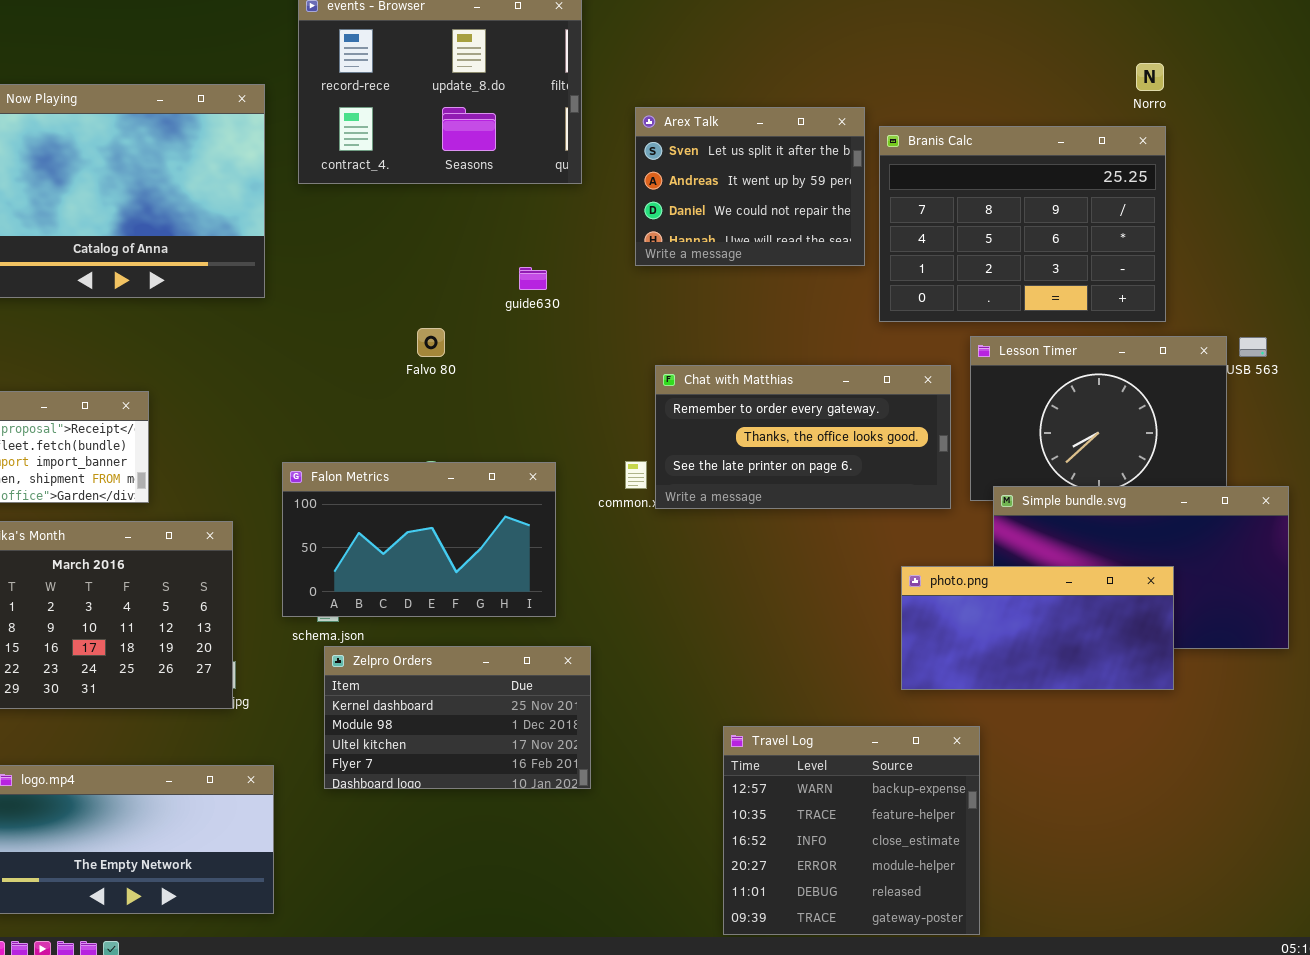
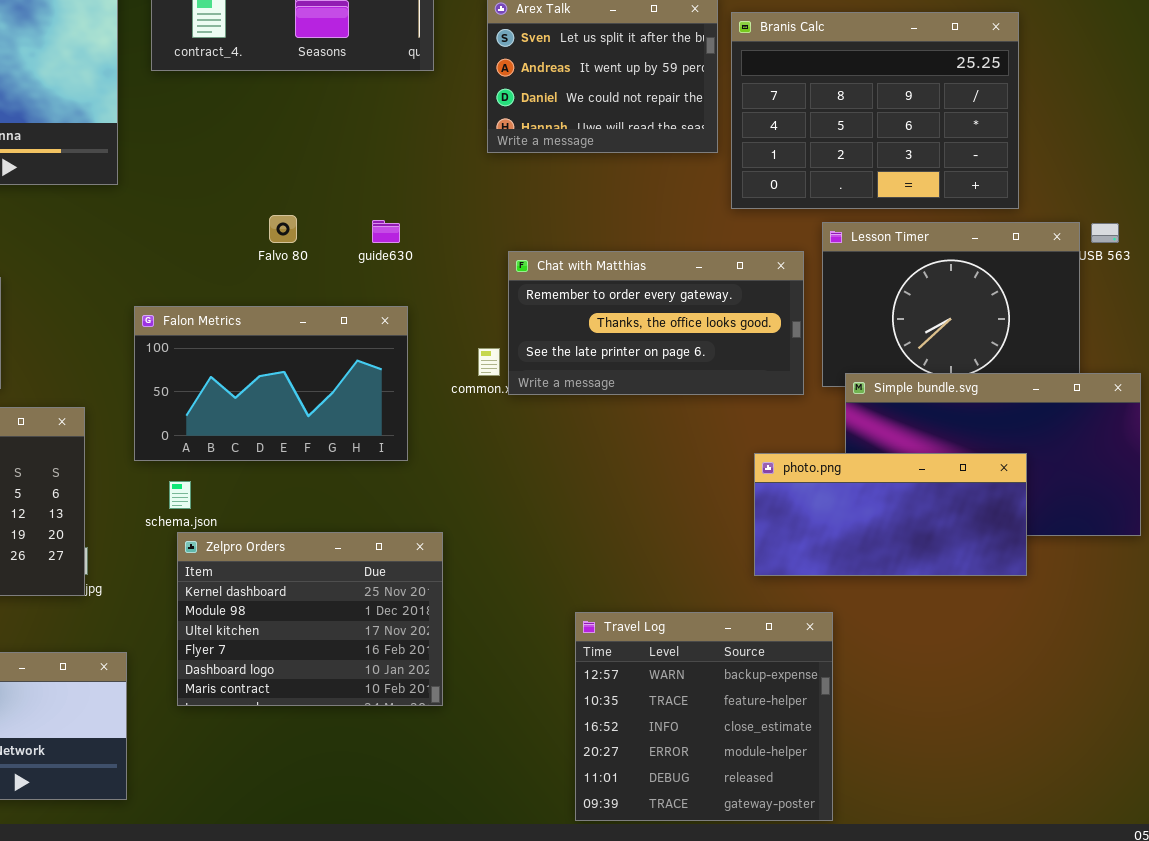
guide630: [519,267,547,290] -> [372,220,400,243], moved
Falon Metrics: [282,462,556,617] -> [134,306,408,461], moved
Zelpro Orders: [324,646,591,789] -> [177,532,443,706], resized

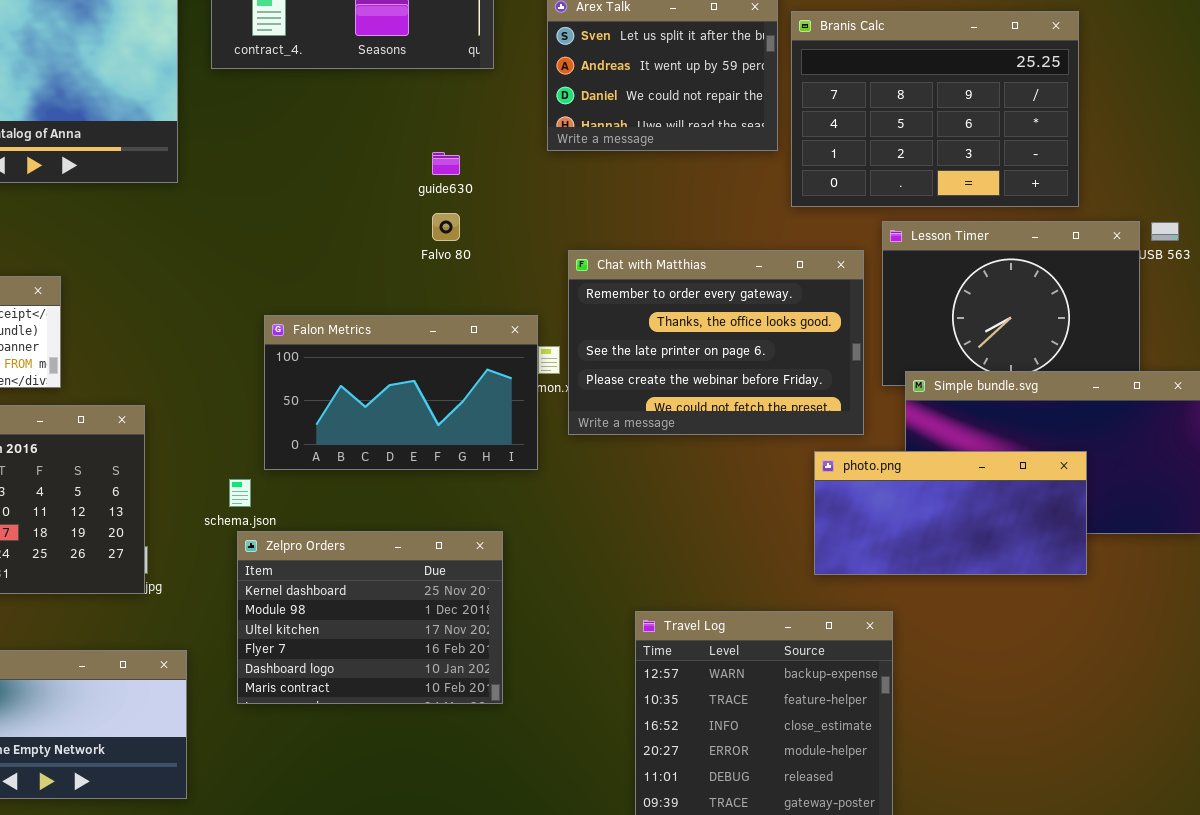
Falvo 80: [269,215,297,243] -> [432,213,460,241], moved
guide630: [372,220,400,243] -> [432,152,460,175], moved
Chat with Matthias: [508,251,804,395] -> [568,250,864,435], resized
Falon Metrics: [134,306,408,461] -> [264,315,538,470], moved

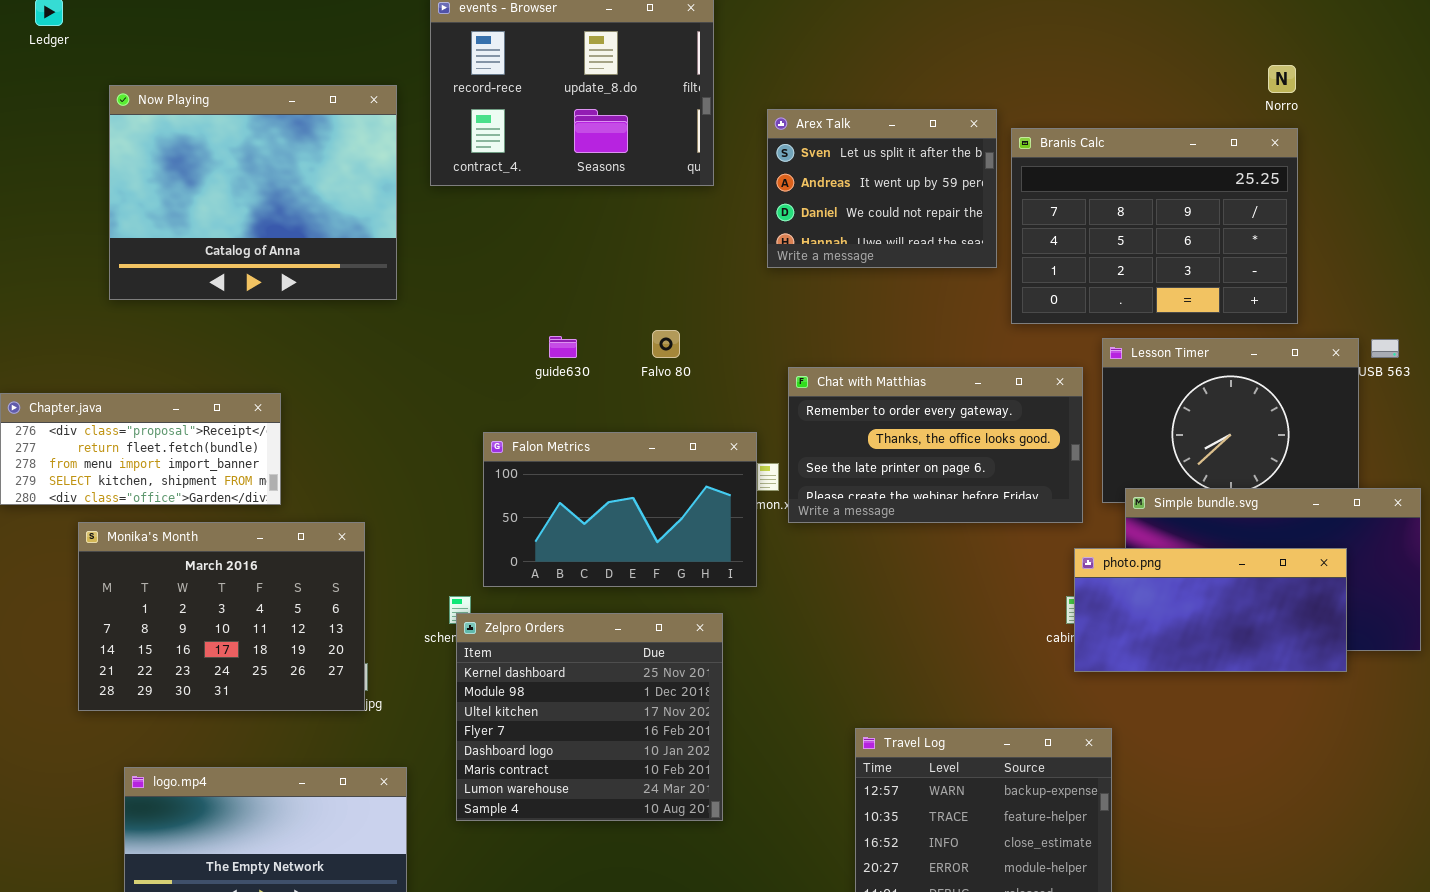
guide630: [432,152,460,175] -> [549,336,577,358], moved
Chat with Matthias: [568,250,864,435] -> [788,367,1083,523], resized
photo.png: [814,451,1087,575] -> [1074,548,1347,672], moved
Zelpro Orders: [237,531,503,704] -> [456,613,723,821], resized

